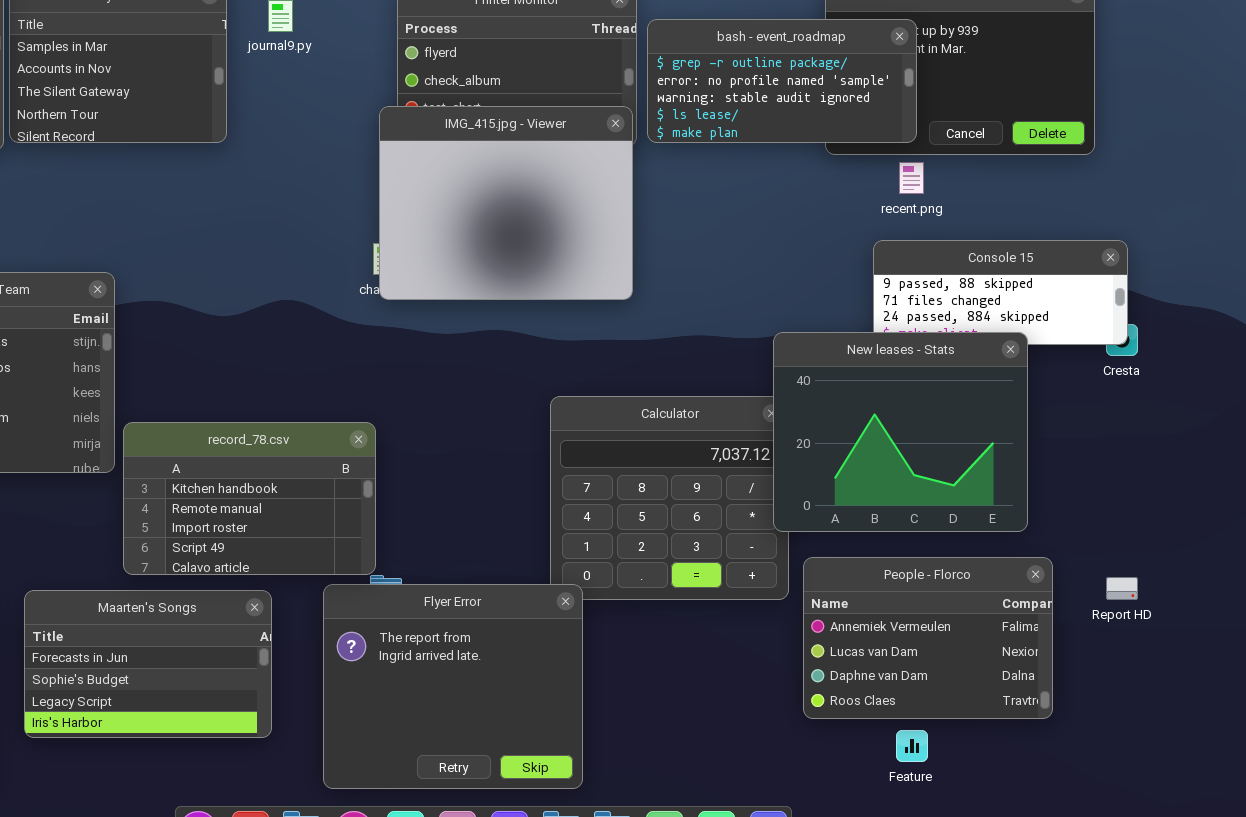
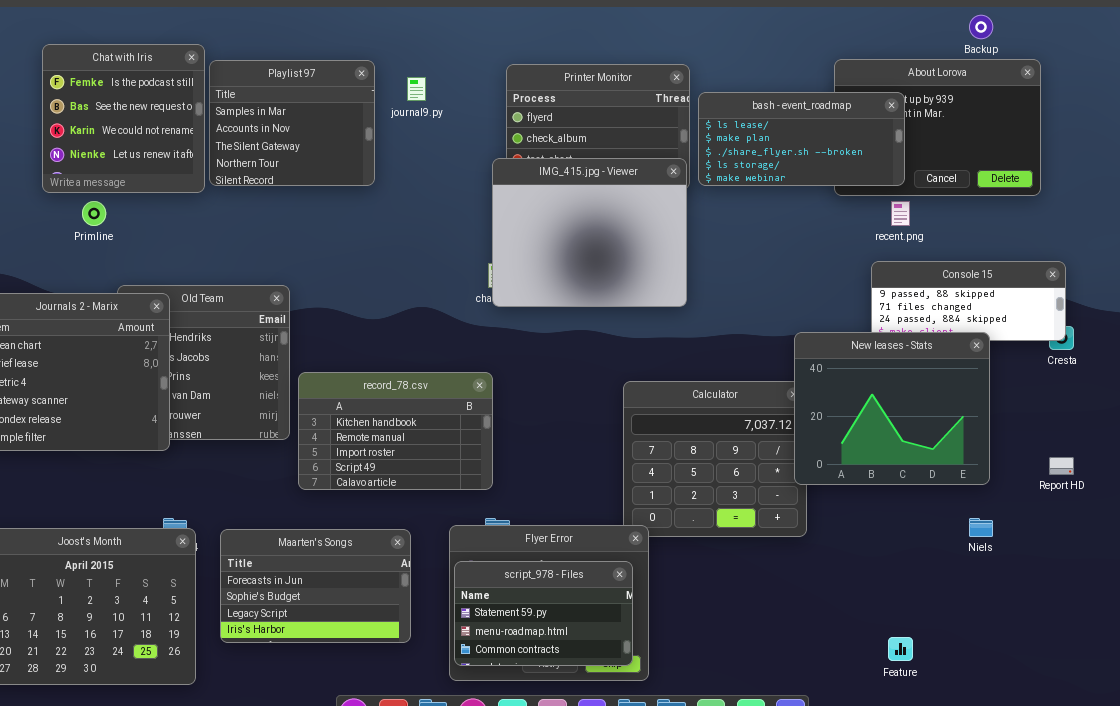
bash - event_roadmap: [647,19,917,143] -> [698,92,905,186], scrolled down 3 rows
record_78.csv: [123,422,376,575] -> [298,372,493,490], moved
People - Florco: [803,557,1053,719] -> none, closed
Report HD: [1106,577,1138,600] -> [1049,457,1074,475], moved
script_978 - Files: none -> [454,561,633,666], opened

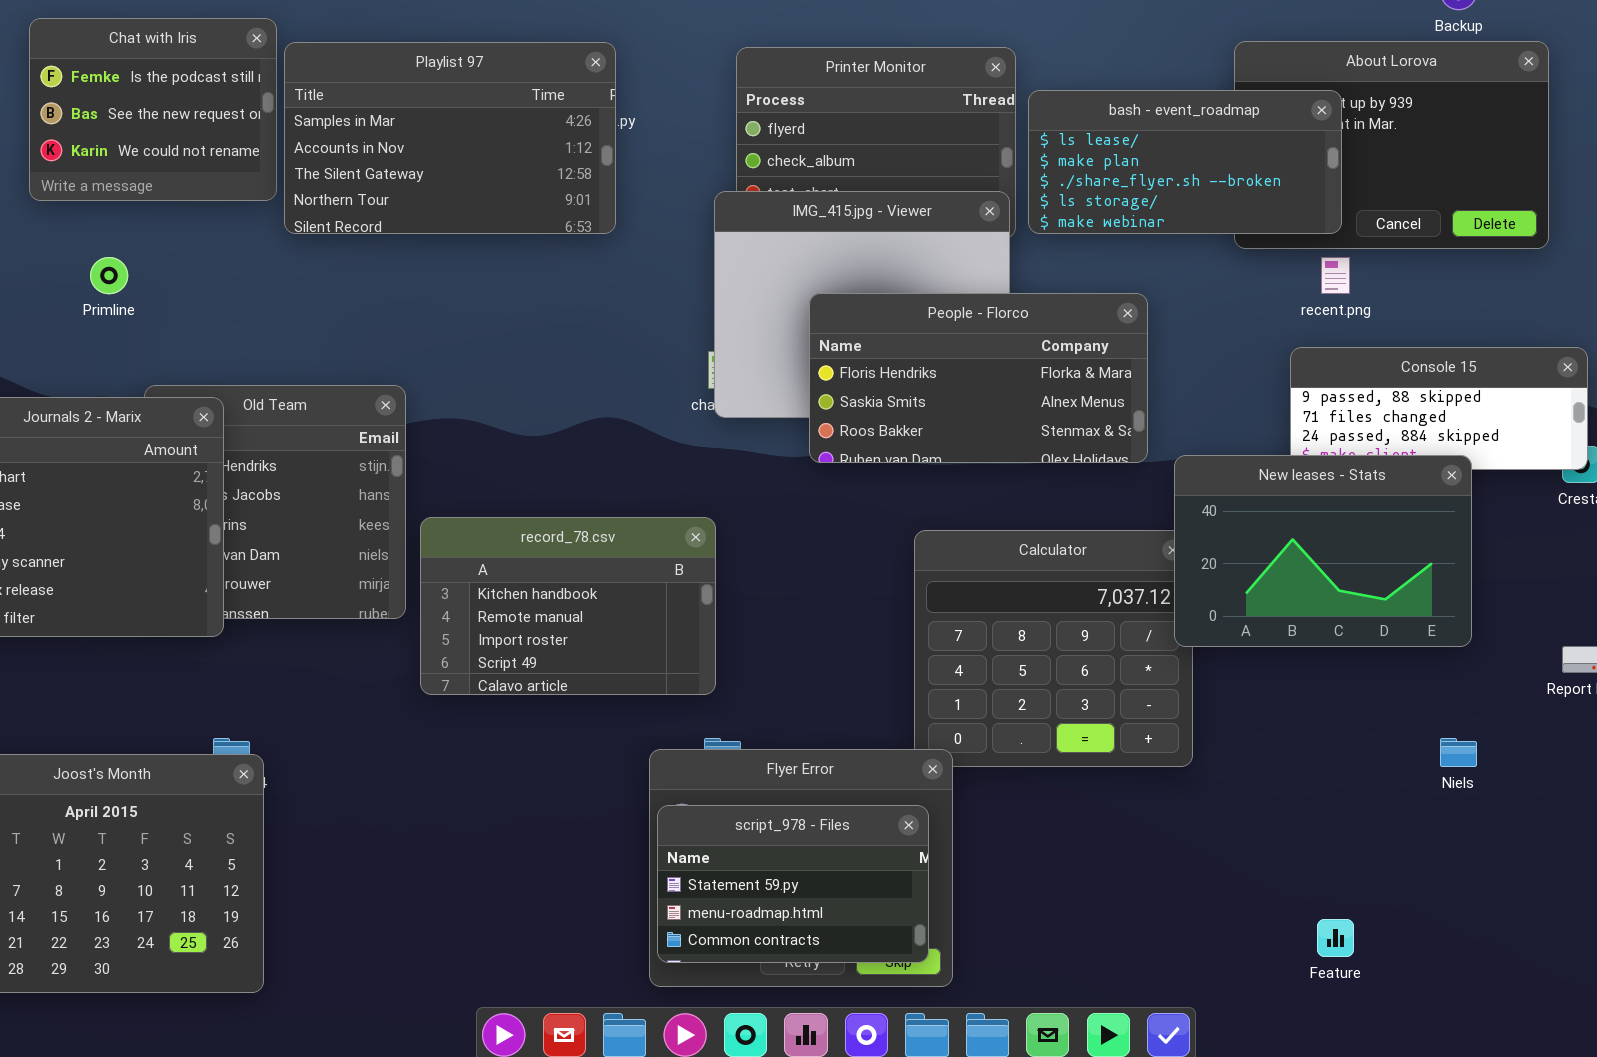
Chat with Iris: [42,44,205,193] -> [29,18,277,201], resized
Playlist 97: [209,60,375,186] -> [284,42,616,234], resized
People - Florco: none -> [809,293,1148,463], opened
New leases - Stats: [794,332,990,485] -> [1174,455,1472,647], resized
Maarten's Songs: [220,529,411,643] -> none, closed

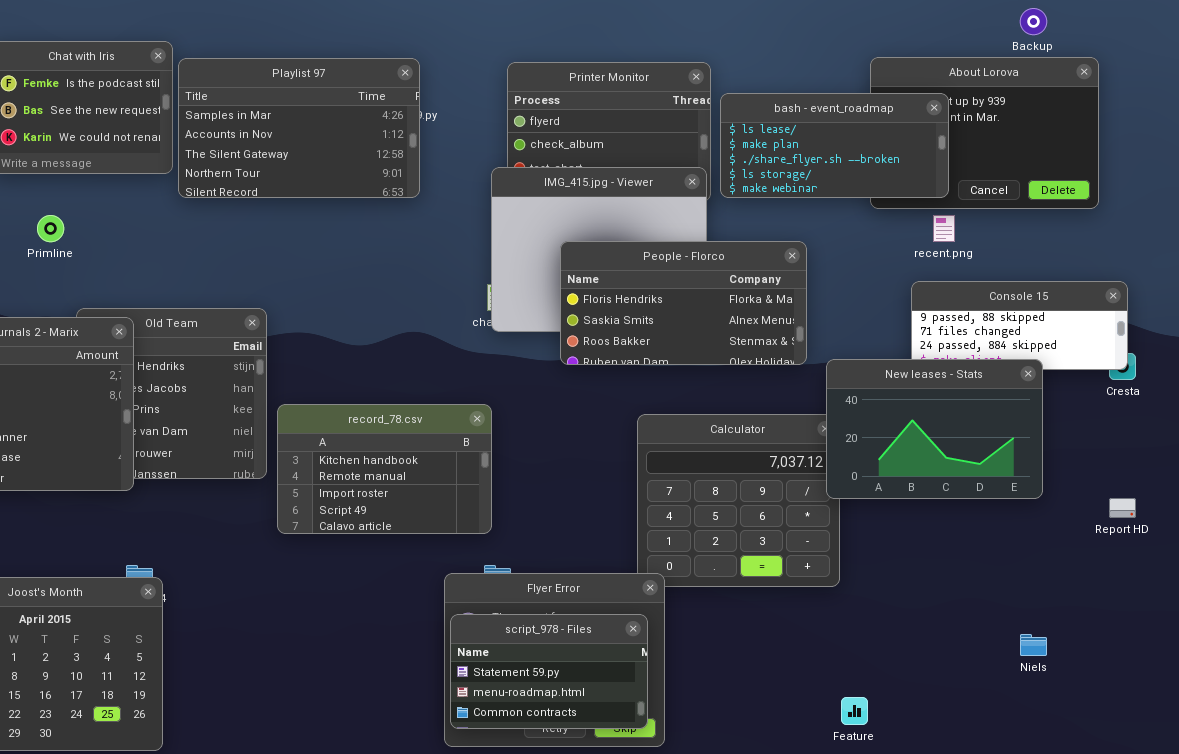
Niels: [1440,738,1477,767] -> [1020,634,1047,656], moved
Feature: [1317,919,1354,957] -> [841,697,868,725], moved

